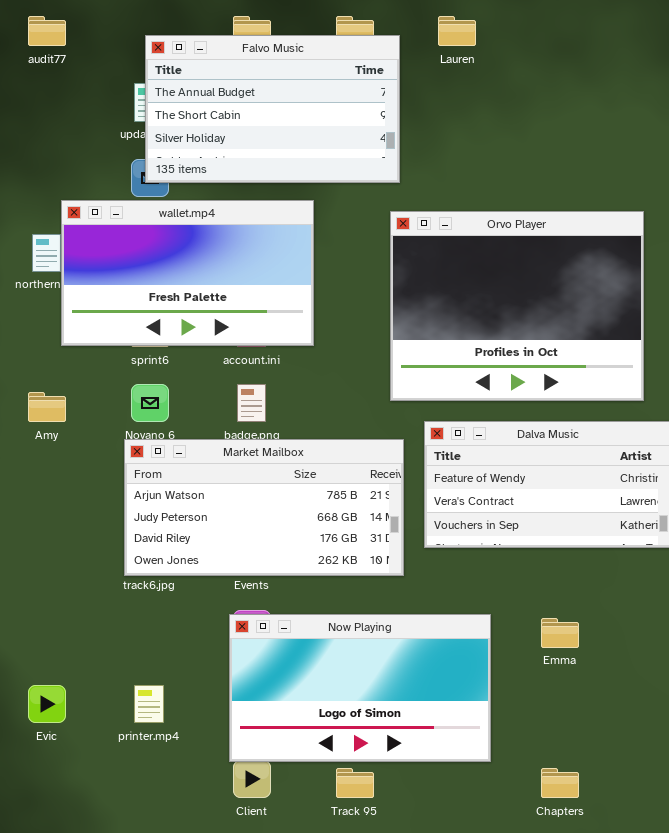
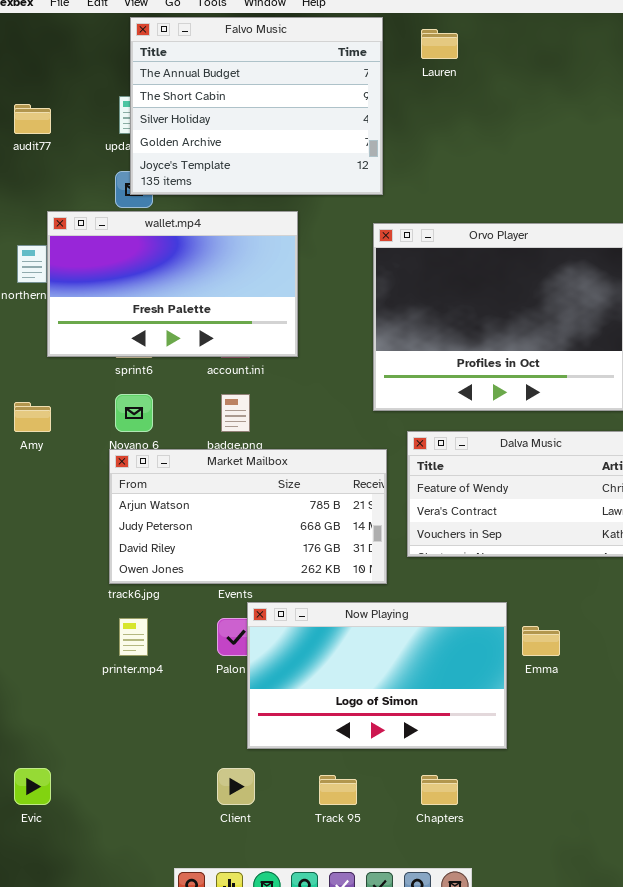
audit77: [28,16,66,46] -> [14,104,51,134], moved
Falvo Music: [145,35,400,183] -> [130,17,383,195], resized
Now Playing: [229,614,491,762] -> [247,602,507,749], moved
Evic: [28,685,66,723] -> [14,768,51,805], moved
printer.mp4: [134,685,164,723] -> [119,618,148,656], moved
Chapters: [541,768,579,798] -> [421,775,458,805], moved

